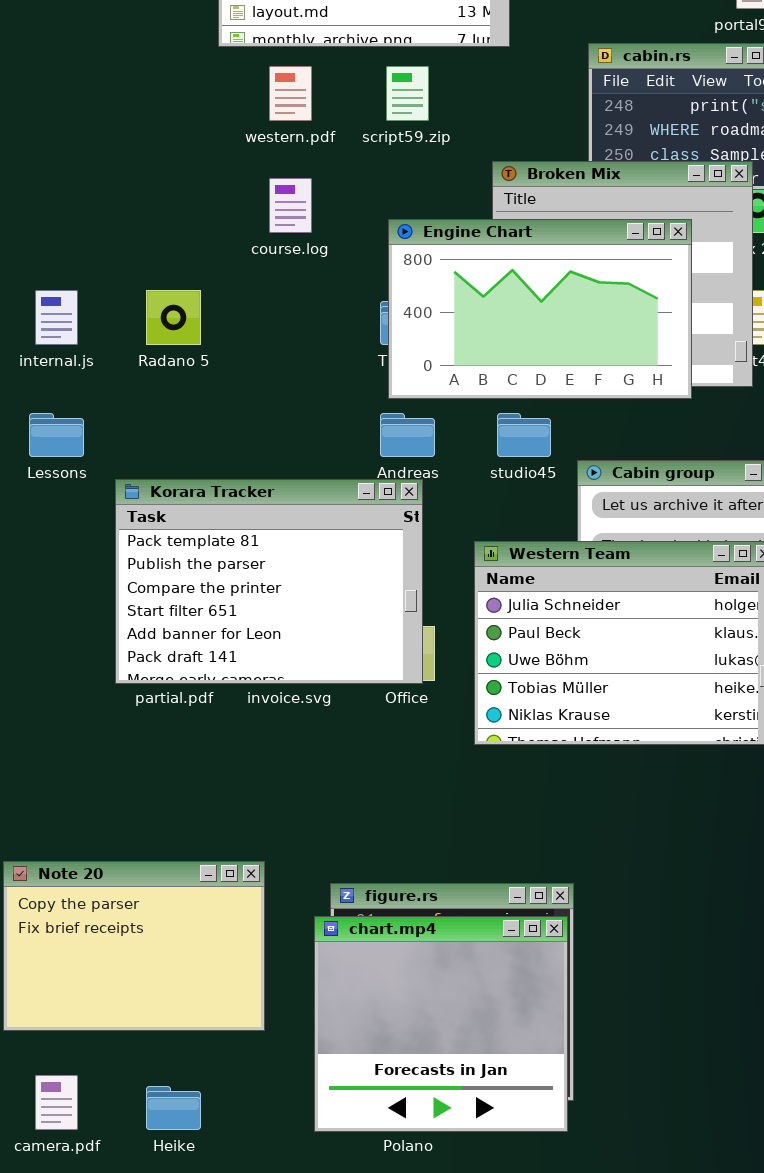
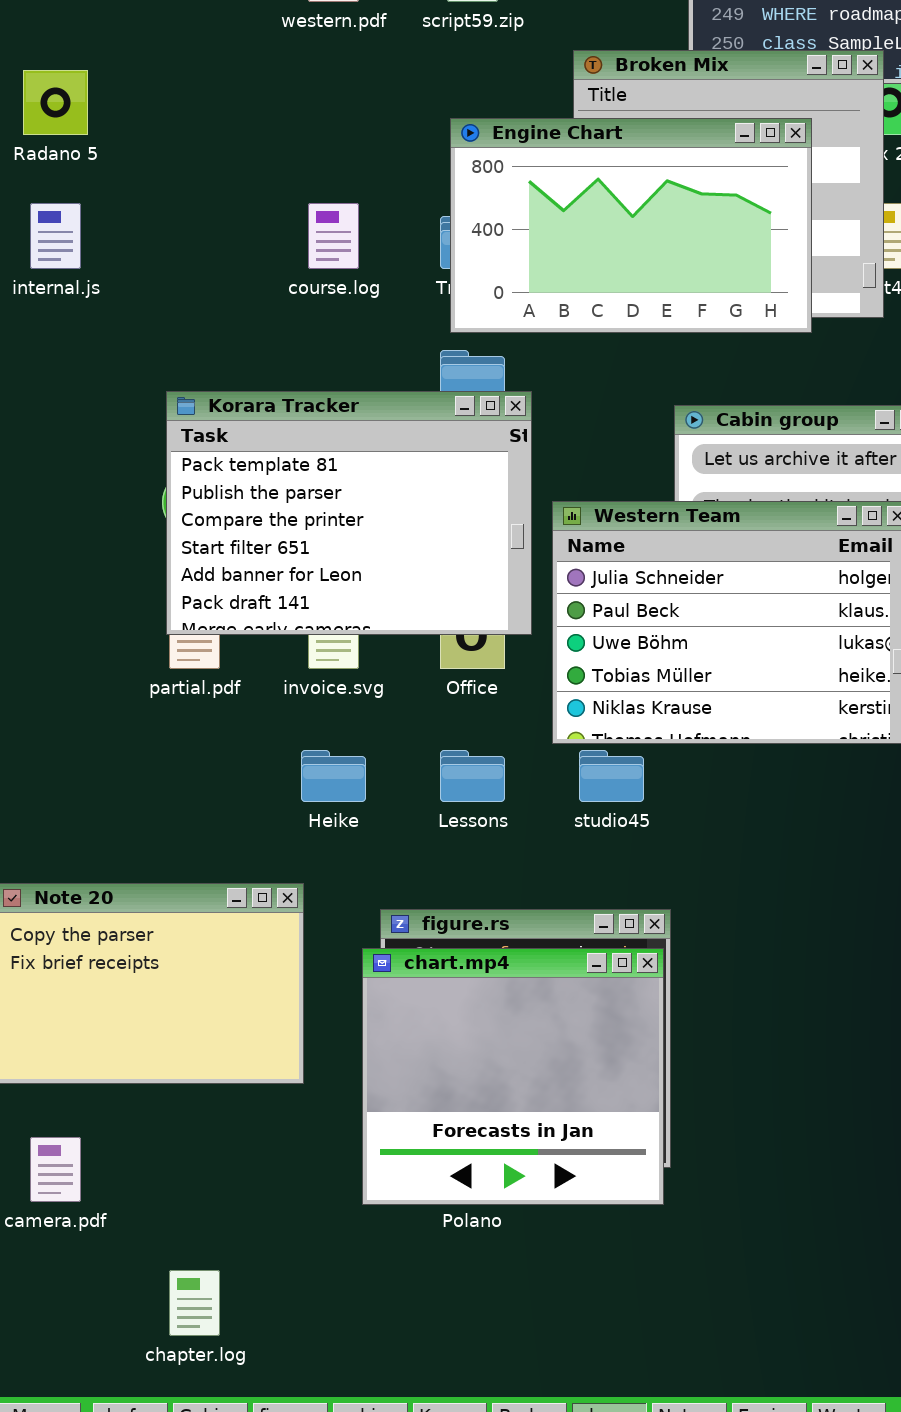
course.log: [269,178,312,233] -> [308,203,359,269], moved
Radano 5: [146,290,201,345] -> [23,70,88,135], moved
Lessons: [29,413,84,457] -> [440,750,505,802], moved
studio45: [497,413,551,457] -> [579,750,644,802], moved
Korara Tracker: [115,479,423,684] -> [166,391,532,635], moved
Heike: [146,1086,201,1130] -> [301,750,366,802], moved

